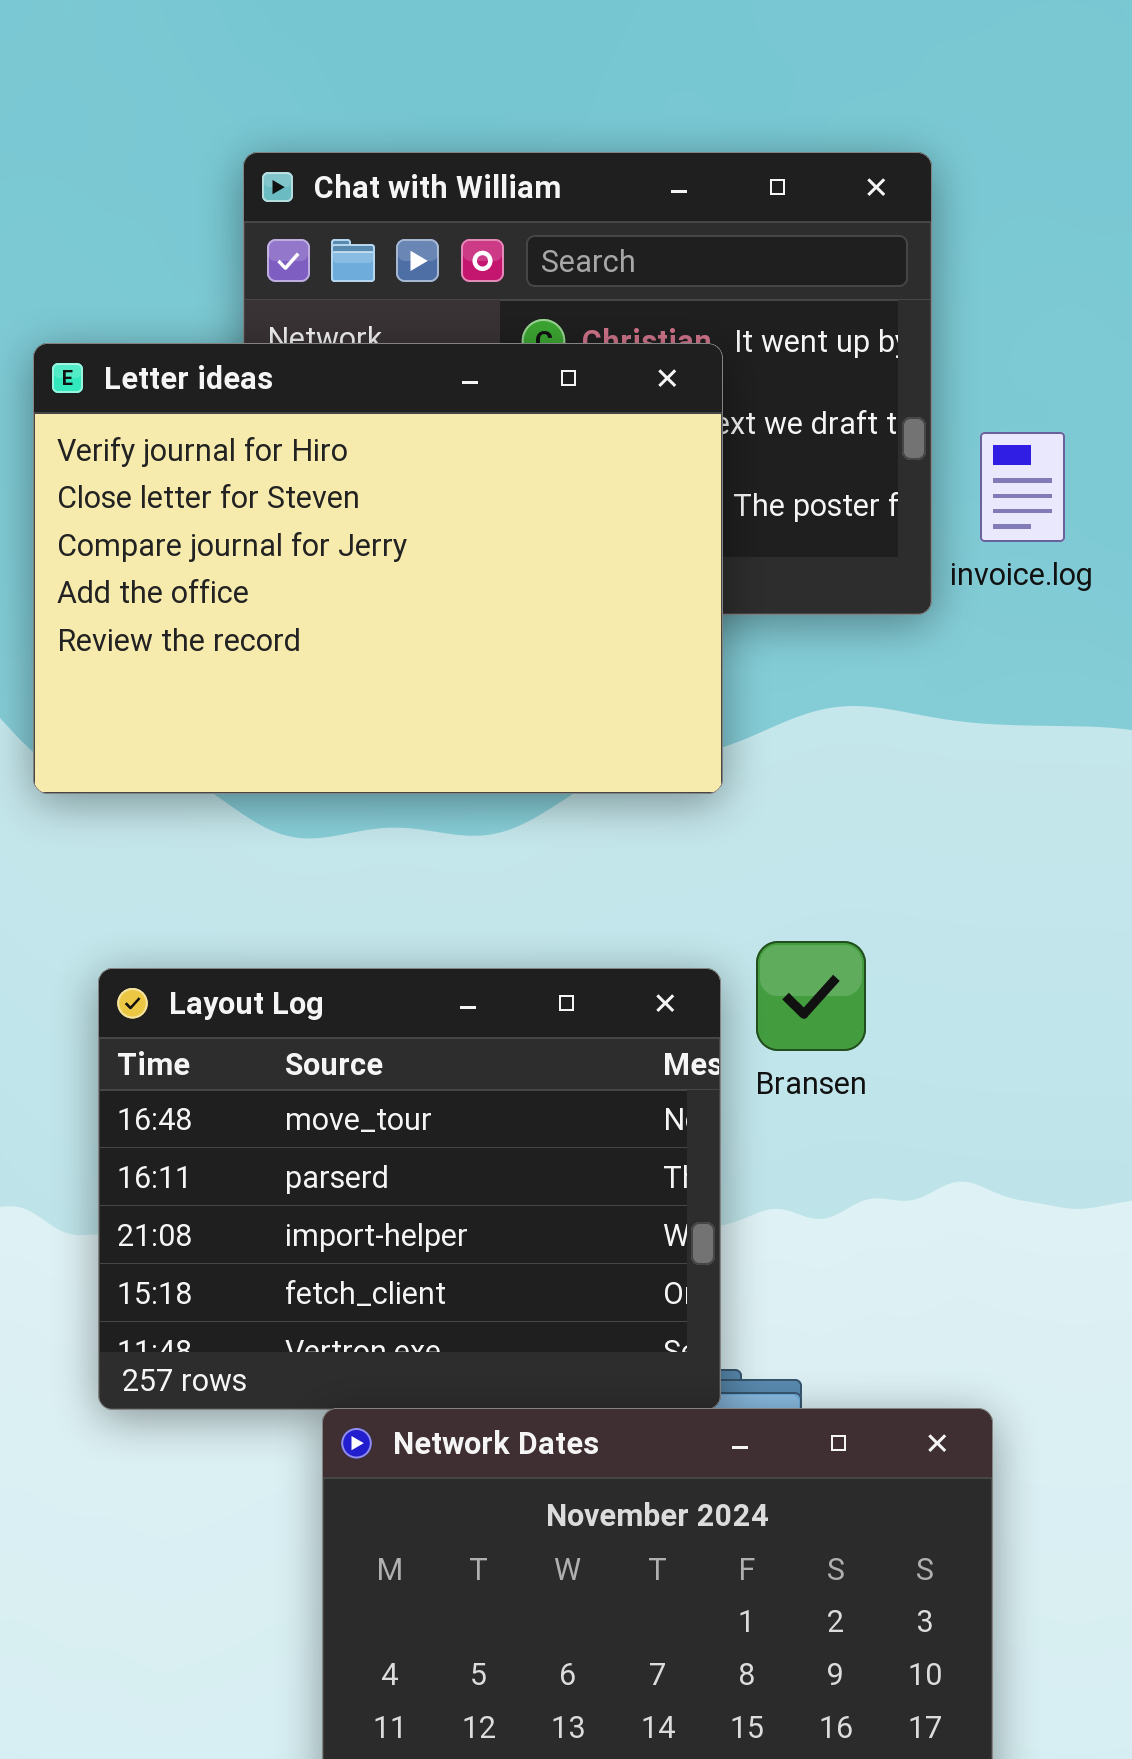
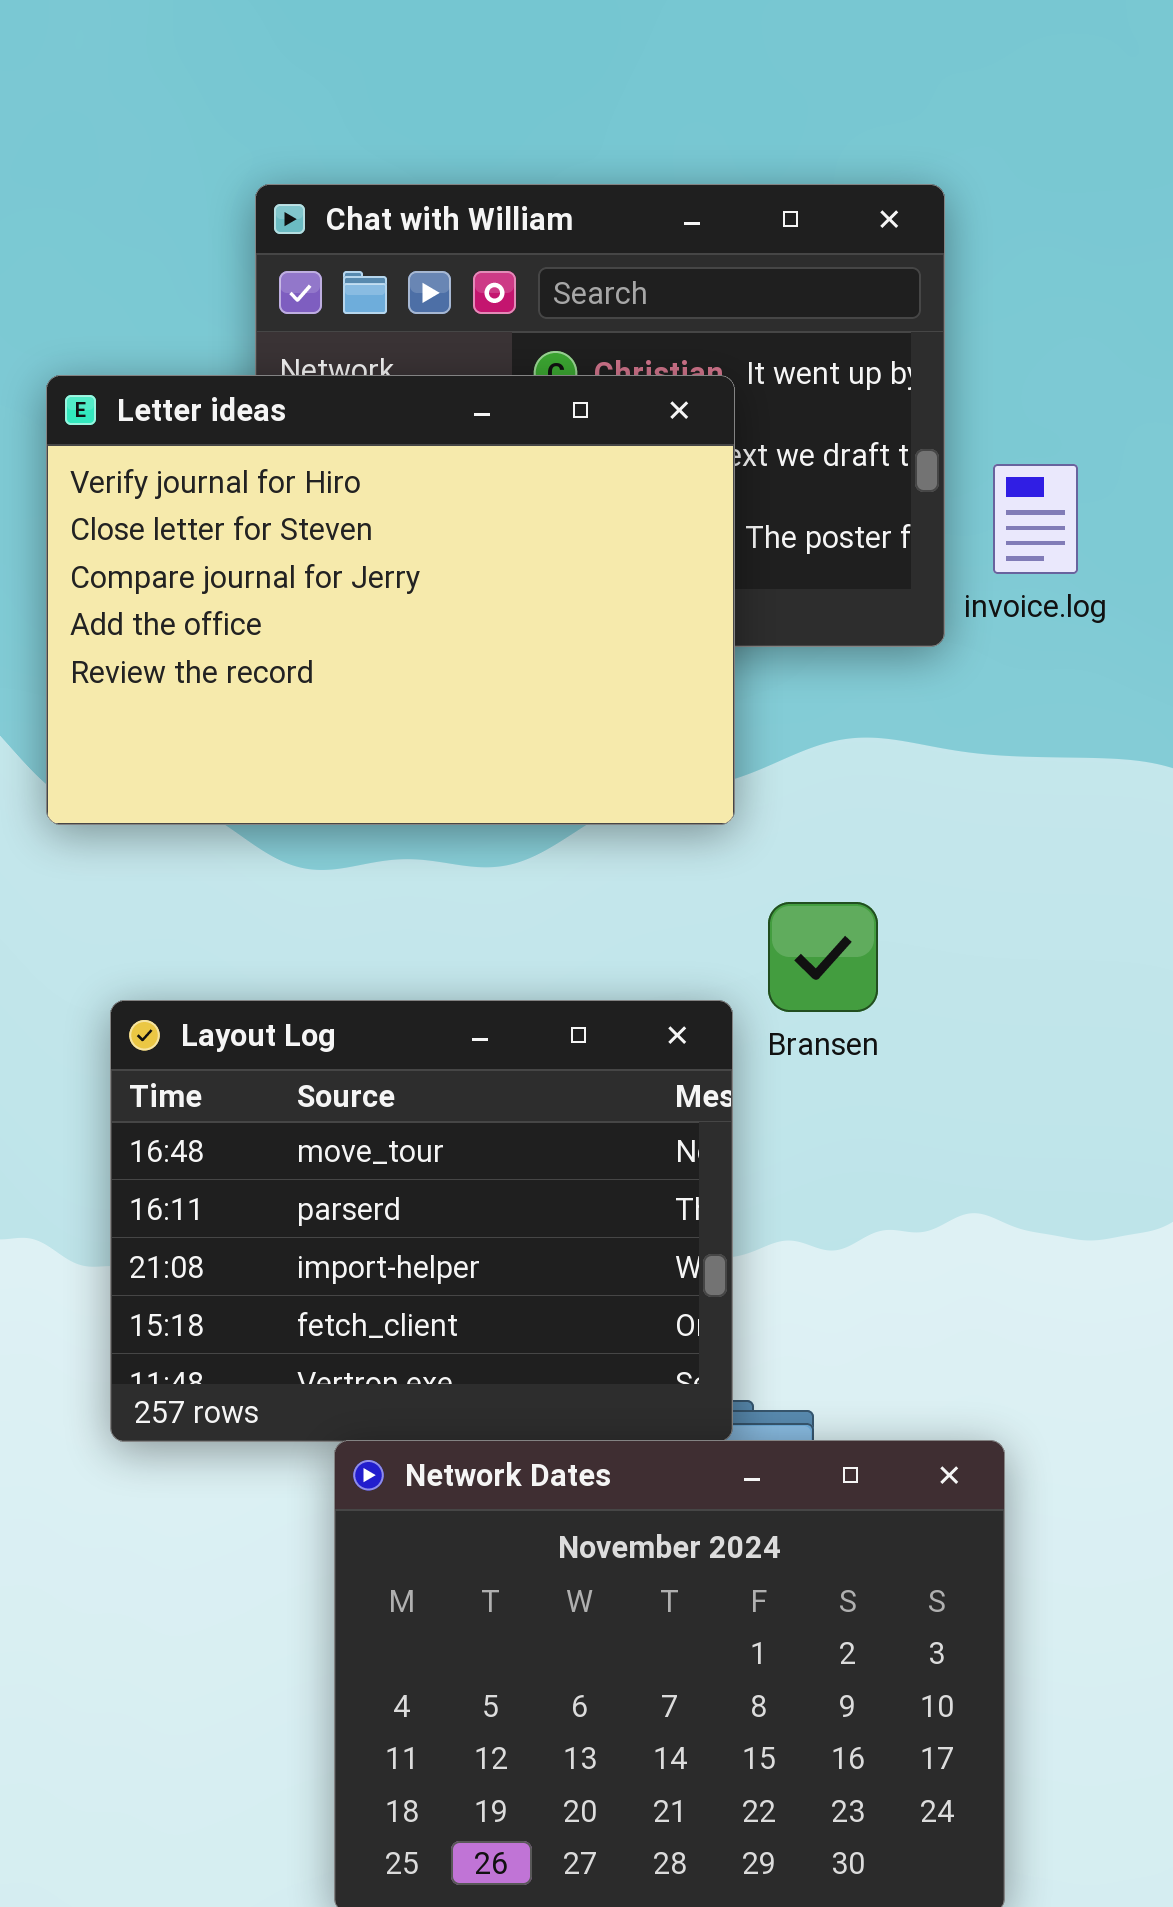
Bransen: [756,941,866,1051] -> [768,902,878,1012], moved

